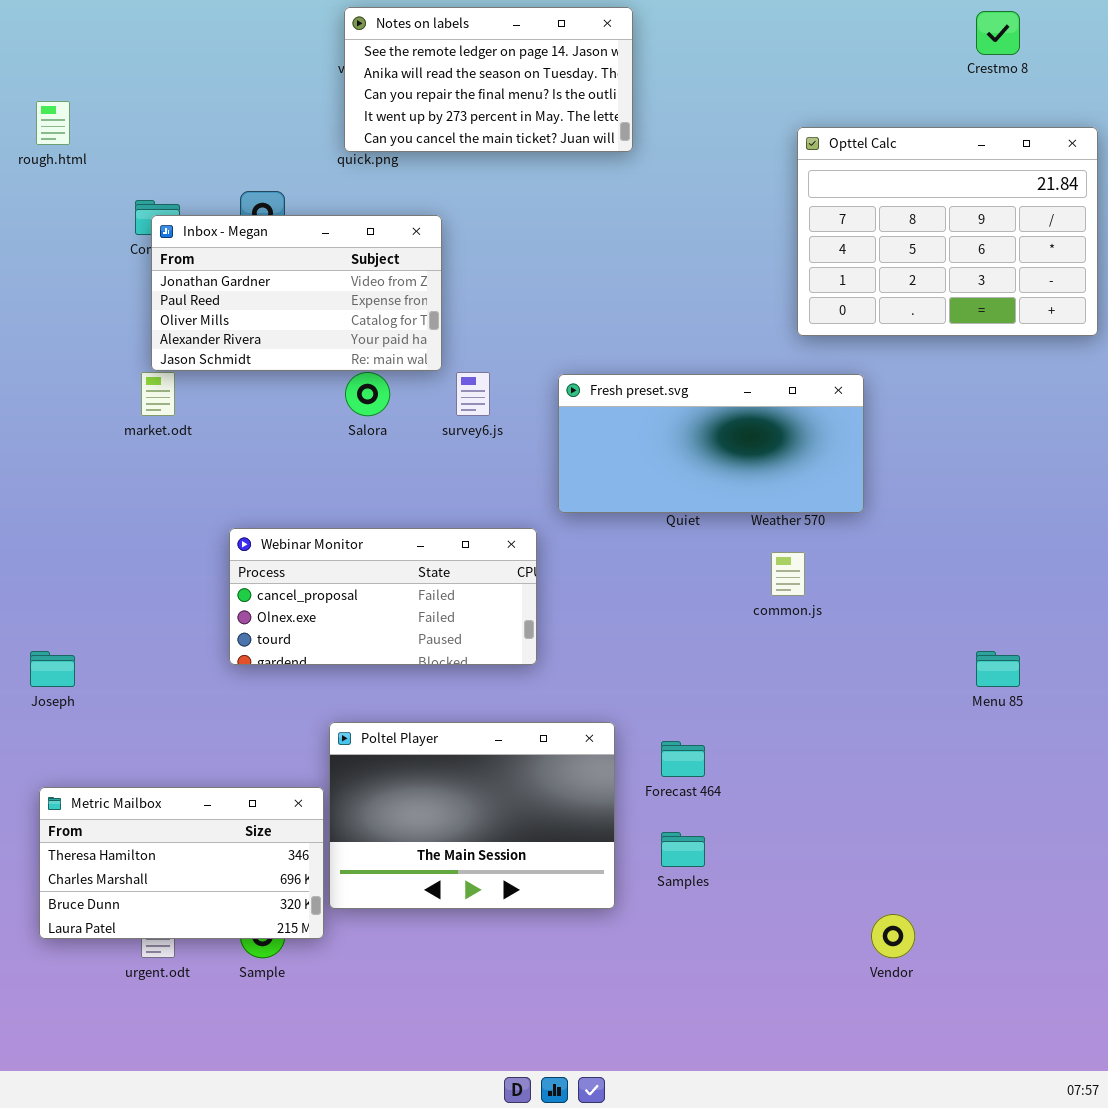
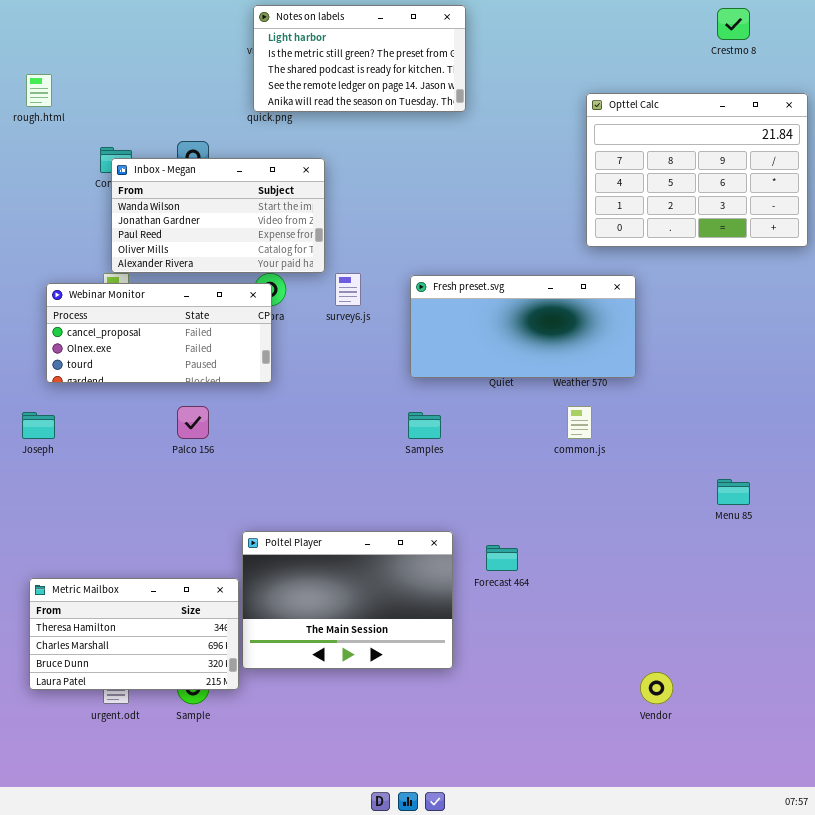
Notes on labels: [344,7,633,152] -> [253,5,466,112], scrolled up 3 rows
Inbox - Megan: [151,215,442,371] -> [111,158,325,273], scrolled up 1 row
Webinar Monitor: [229,528,537,665] -> [46,283,272,383], moved
Joseph: [30,651,75,687] -> [22,412,55,439], moved
Samples: [661,832,705,867] -> [408,412,441,439], moved

